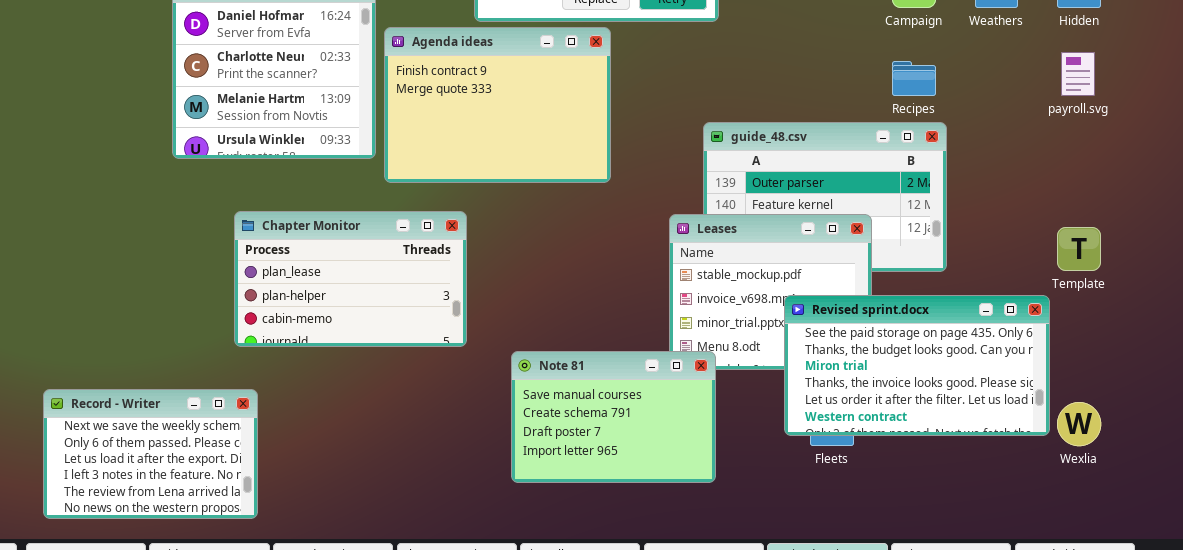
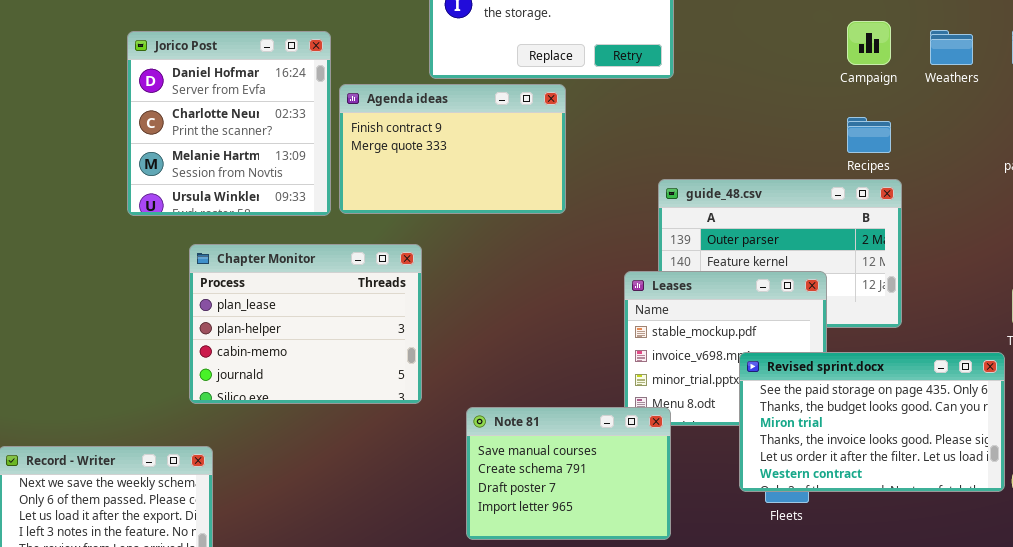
Agenda ideas: [384,27,611,183] -> [339,84,566,214], resized
Chapter Monitor: [234,211,467,347] -> [189,244,422,404], resized

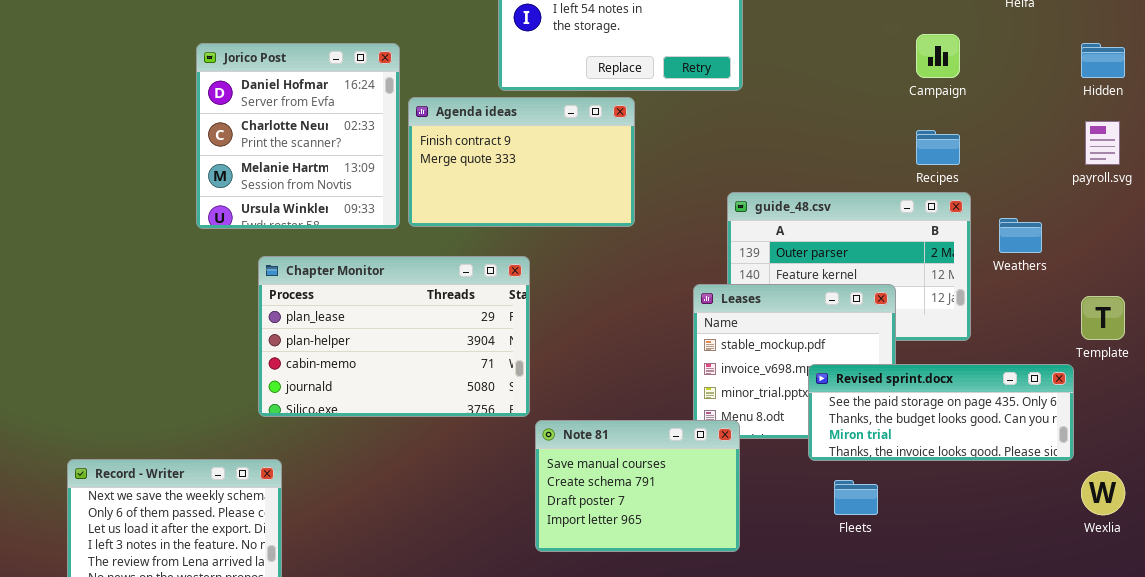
Weathers: [930,30,973,65] -> [999,218,1042,253], moved
Chapter Monitor: [189,244,422,404] -> [258,256,530,417], resized
Revised sprint.docx: [739,352,1005,492] -> [808,364,1074,461], resized

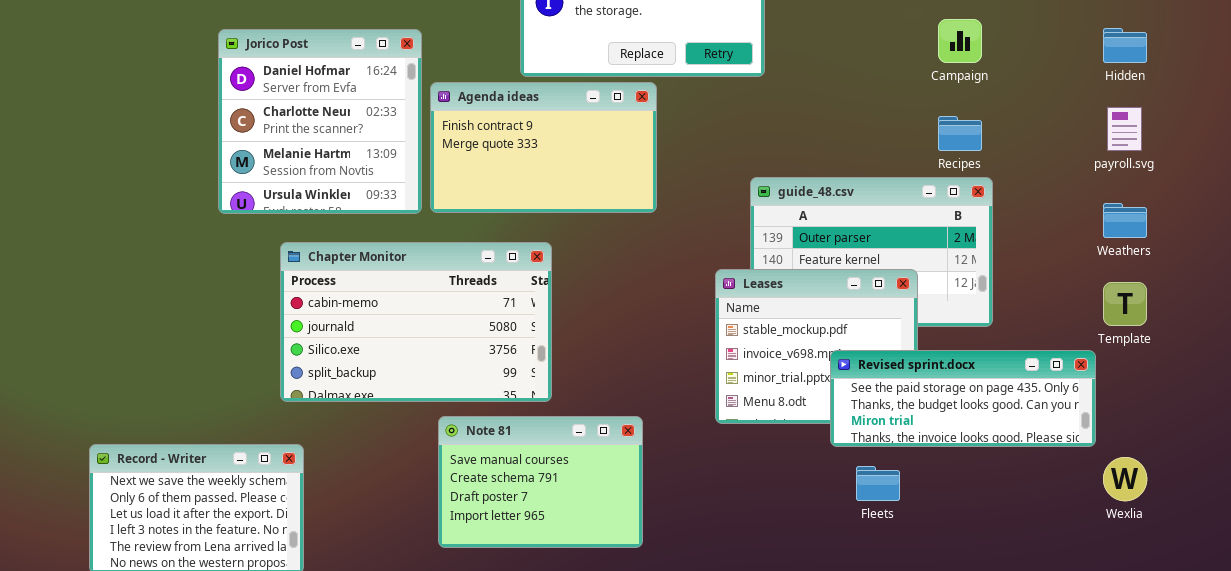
Weathers: [999,218,1042,253] -> [1103,203,1147,238], moved
Chapter Monitor: [258,256,530,417] -> [280,242,552,402], scrolled down 2 rows
Note 81: [535,420,740,552] -> [438,416,643,548], moved

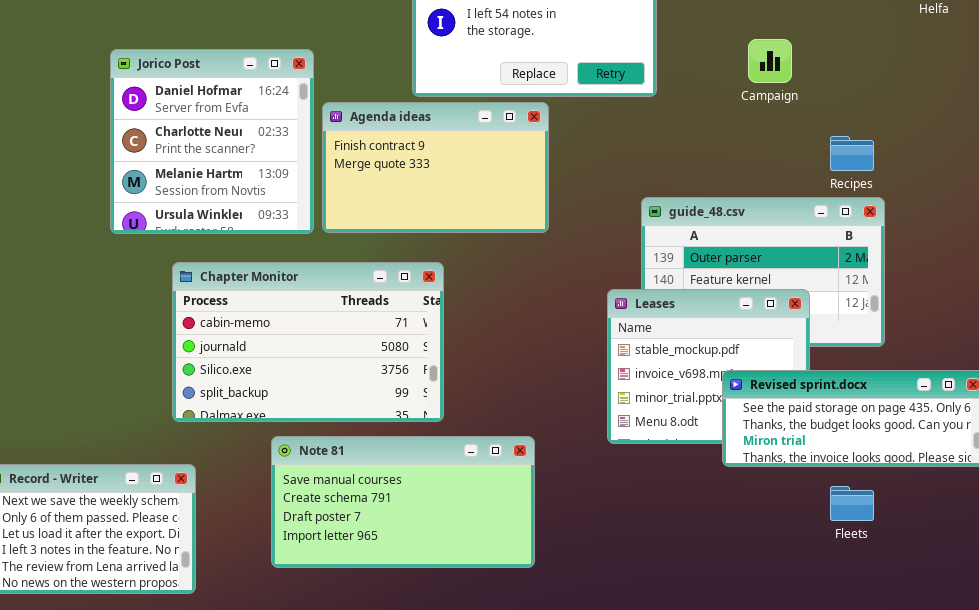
Campaign: [938,19,982,63] -> [748,39,792,83], moved
Note 81: [438,416,643,548] -> [271,436,535,568], resized
Fleets: [856,466,900,501] -> [830,486,874,521], moved

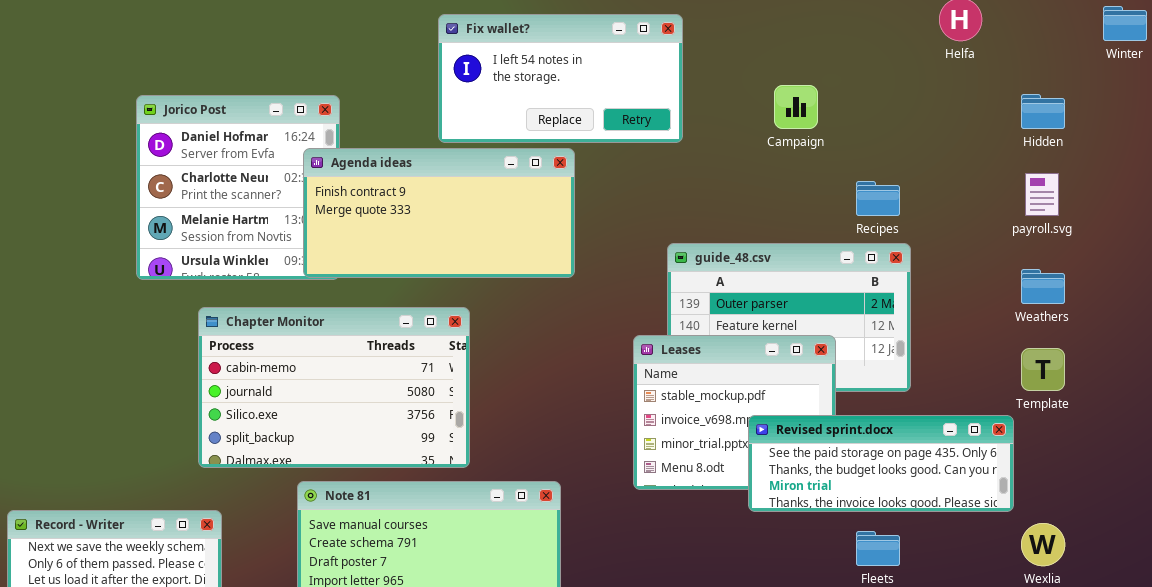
Agenda ideas: [322,102,549,233] -> [303,148,575,278], resized

